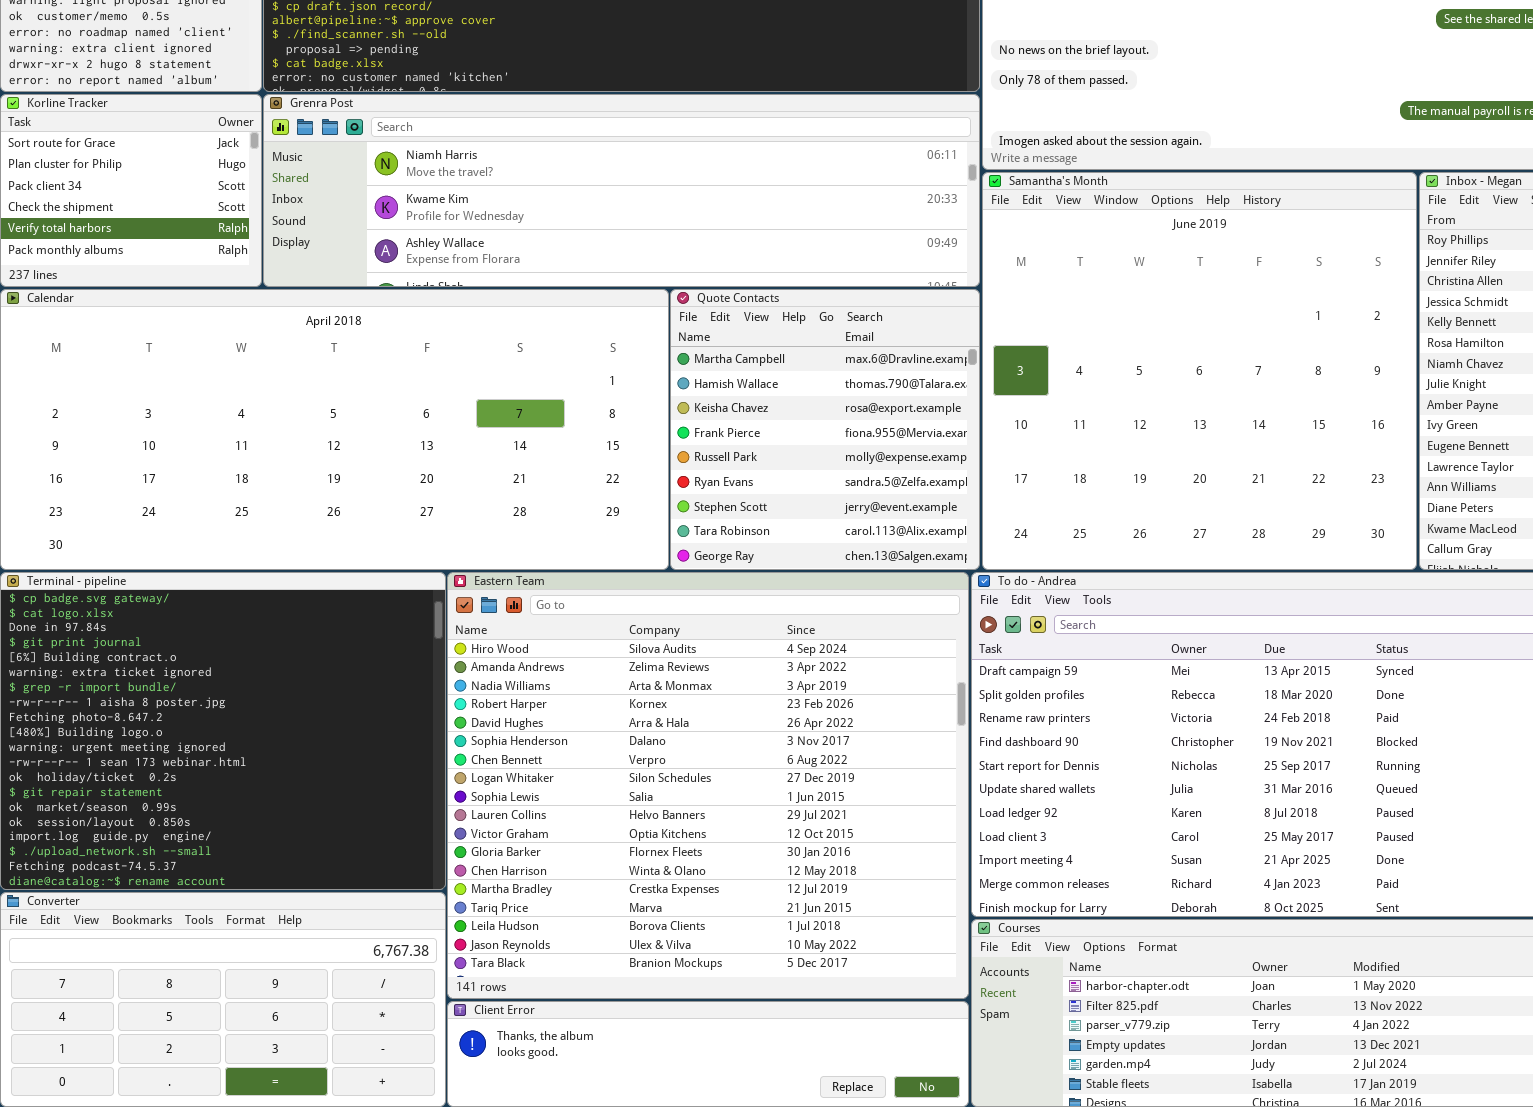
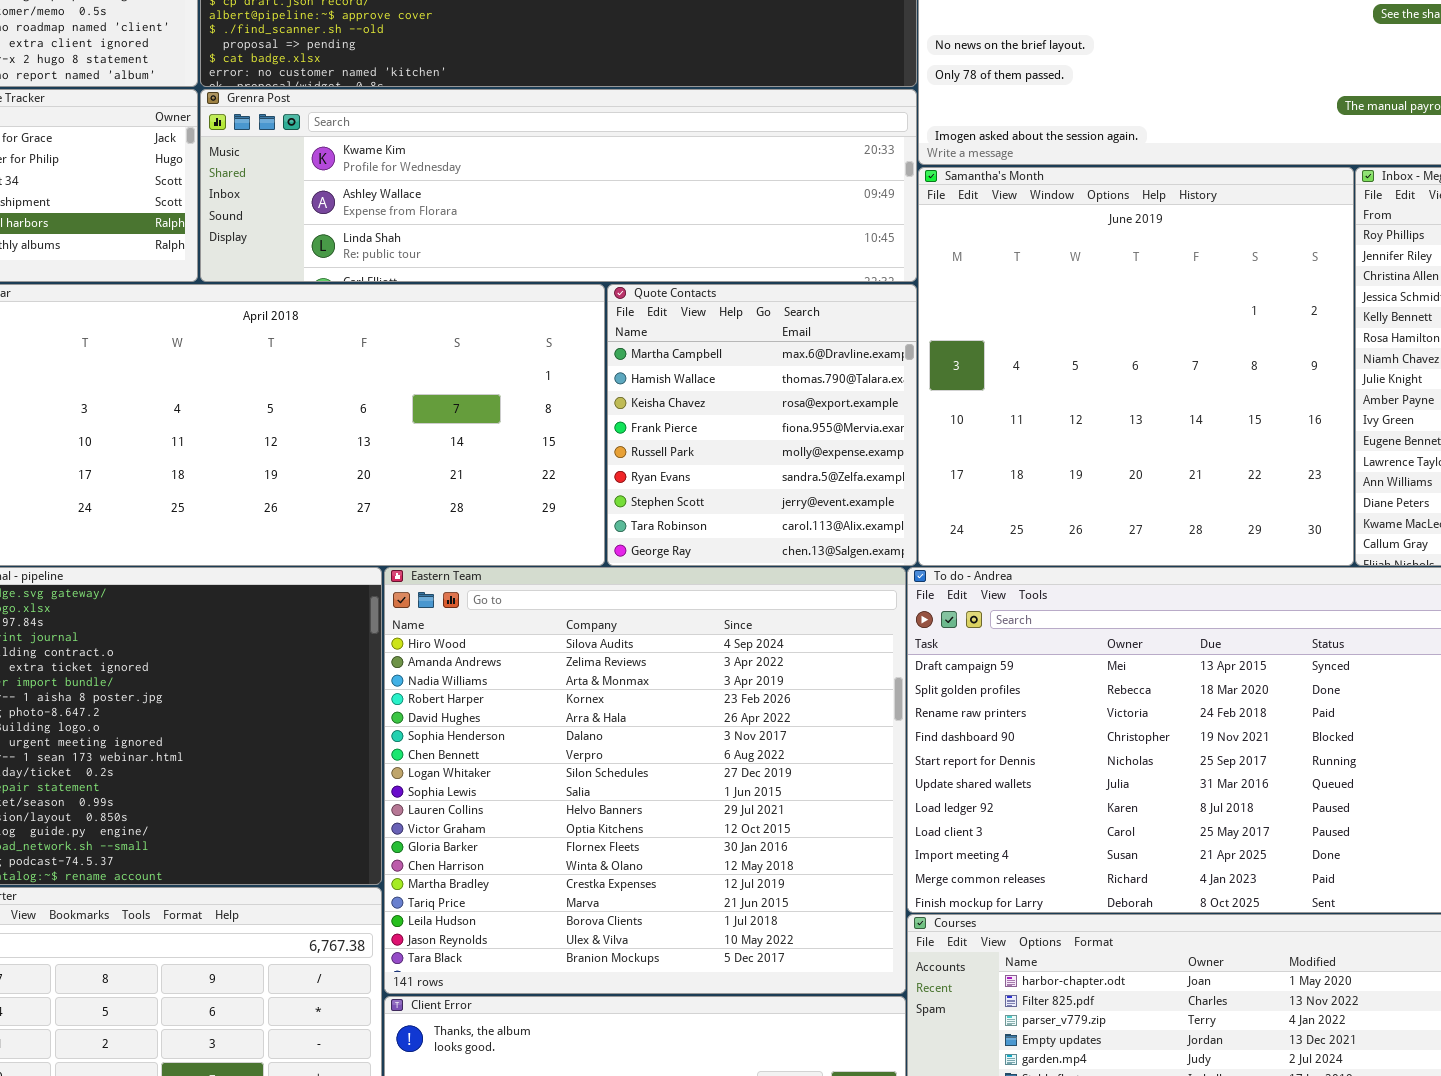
Grenra Post: [263,94,980,287] -> [200,89,917,282], scrolled down 1 row

